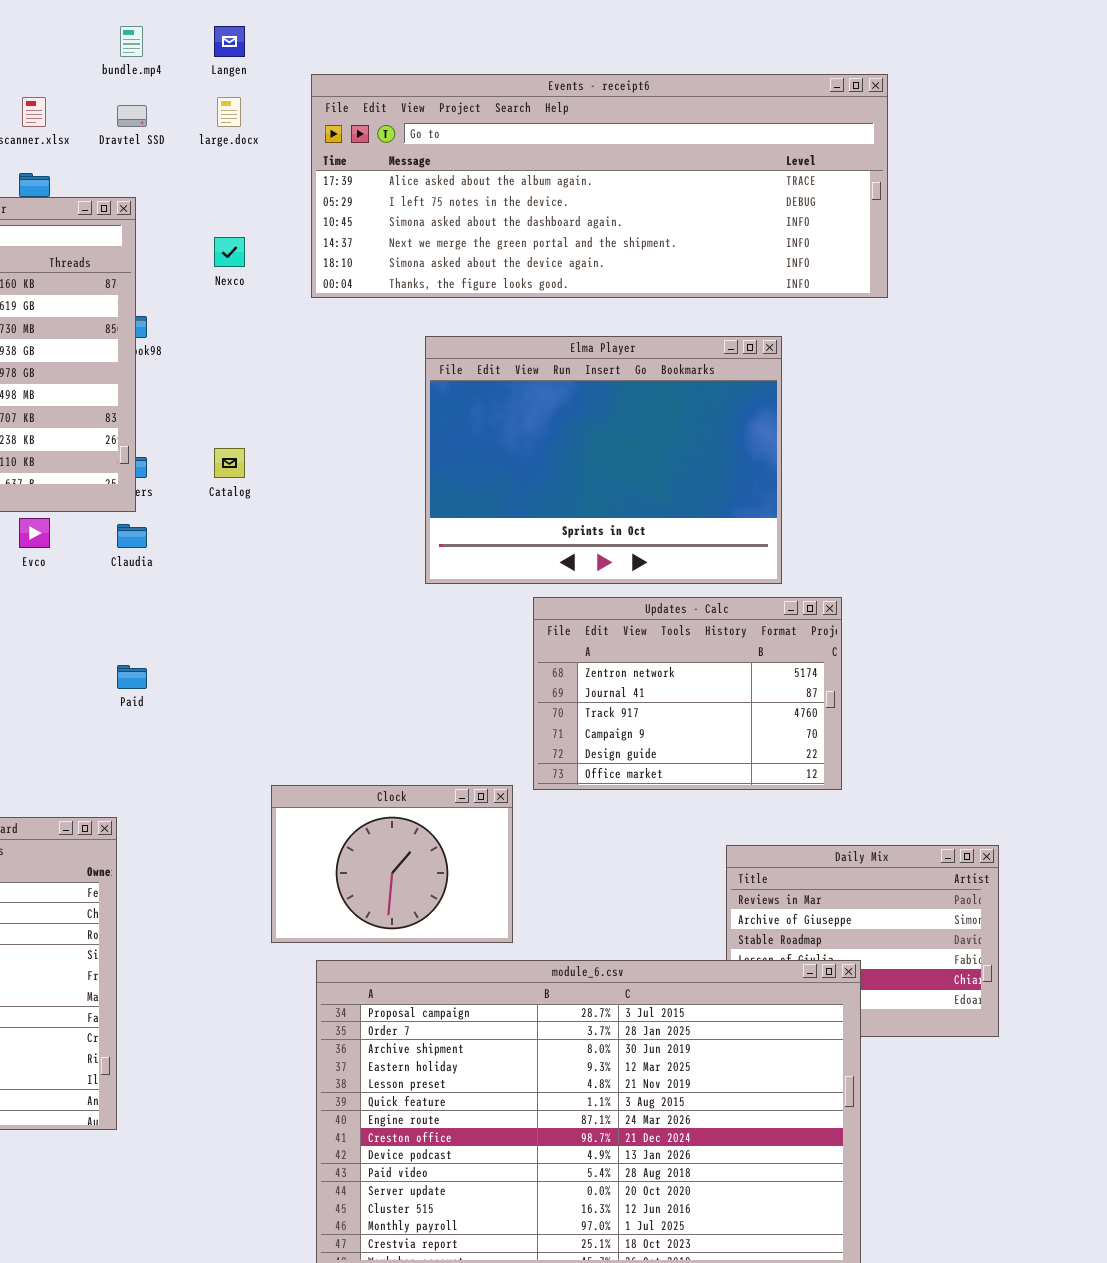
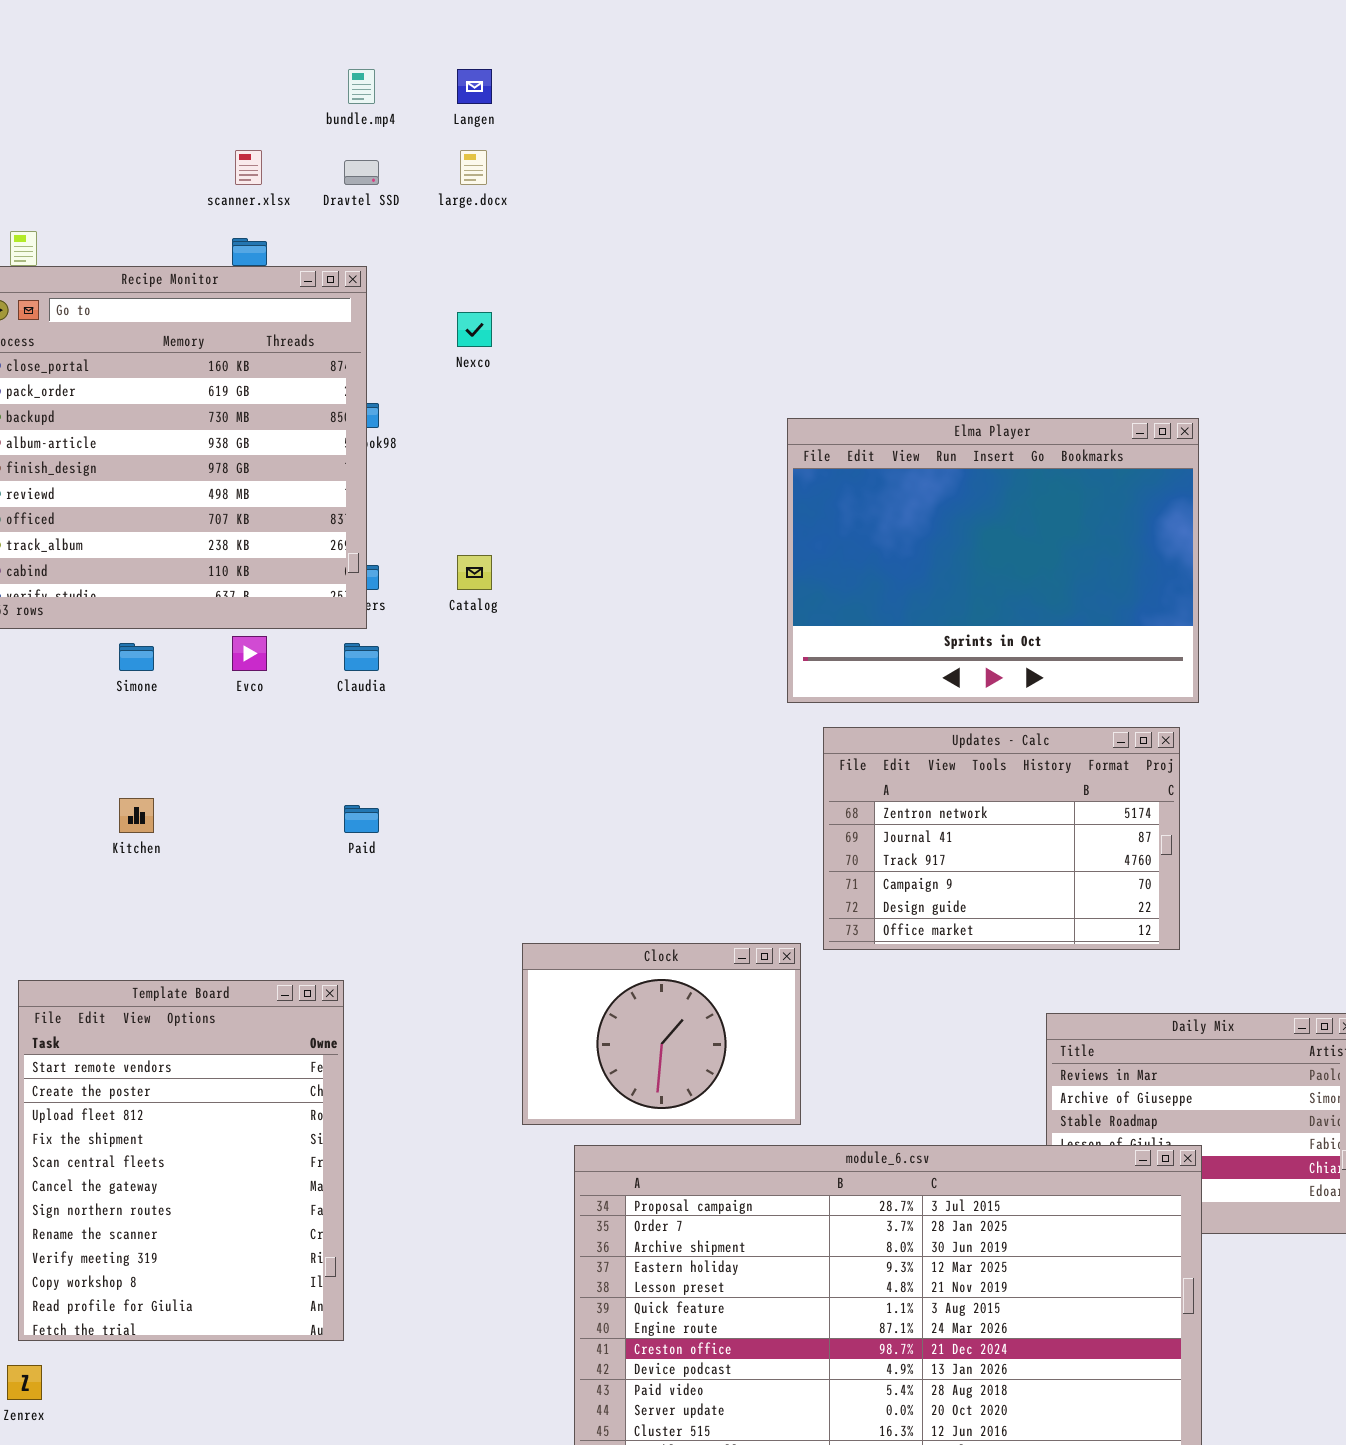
Events - receipt6: [311,74,888,298] -> none, closed
Elma Player: [425,336,782,584] -> [787,418,1199,703], moved

